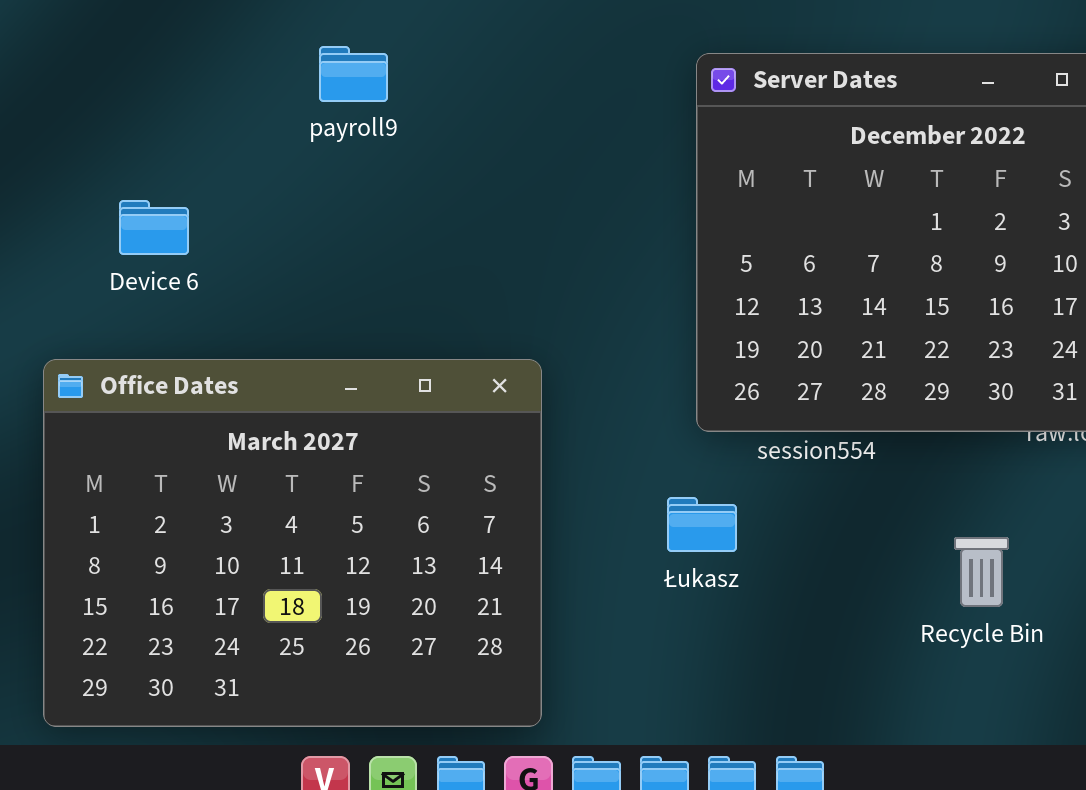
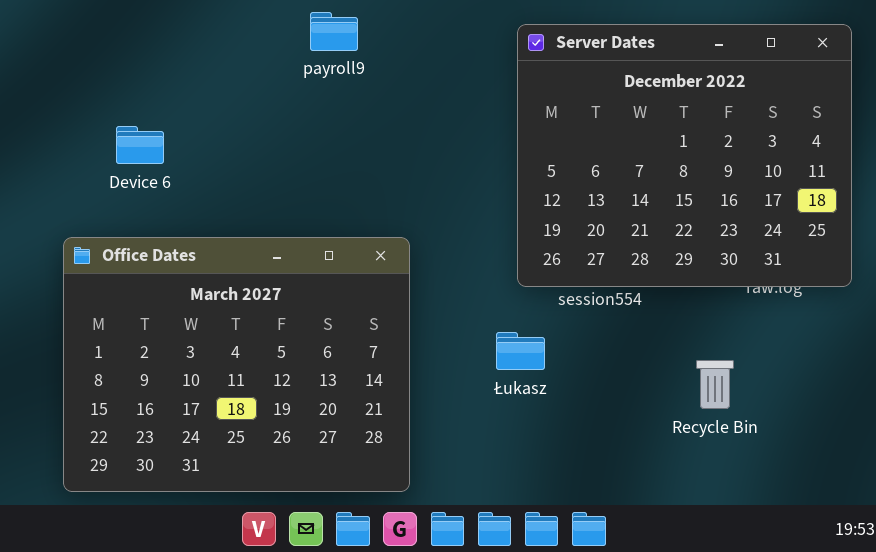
payroll9: [319,46,388,102] -> [310,12,358,51], moved

